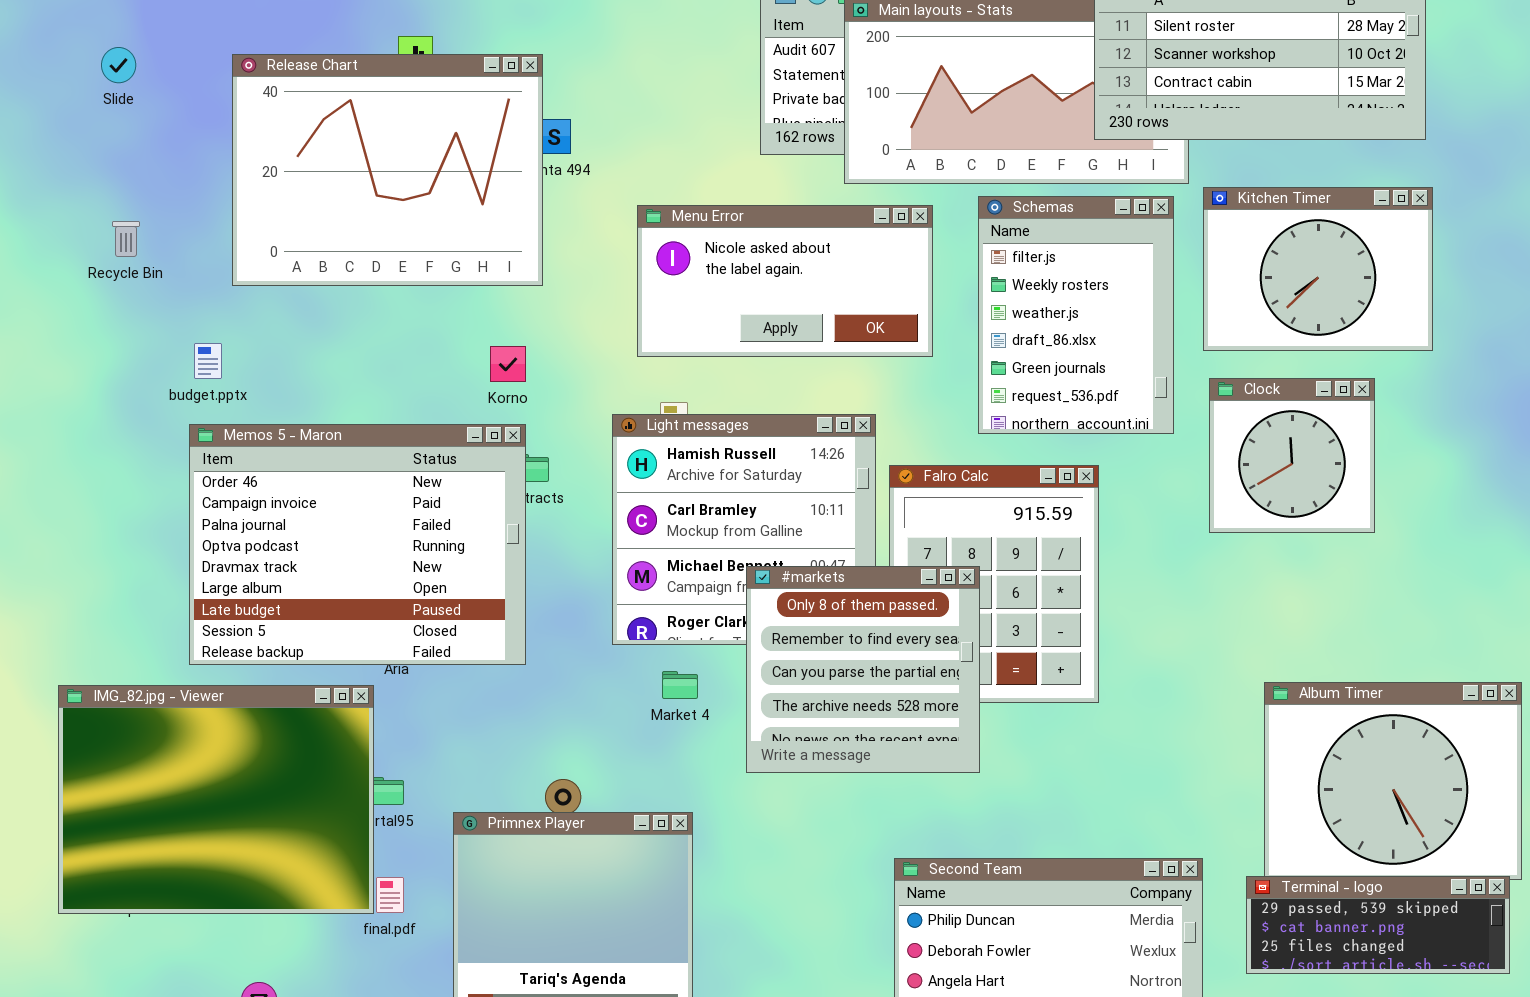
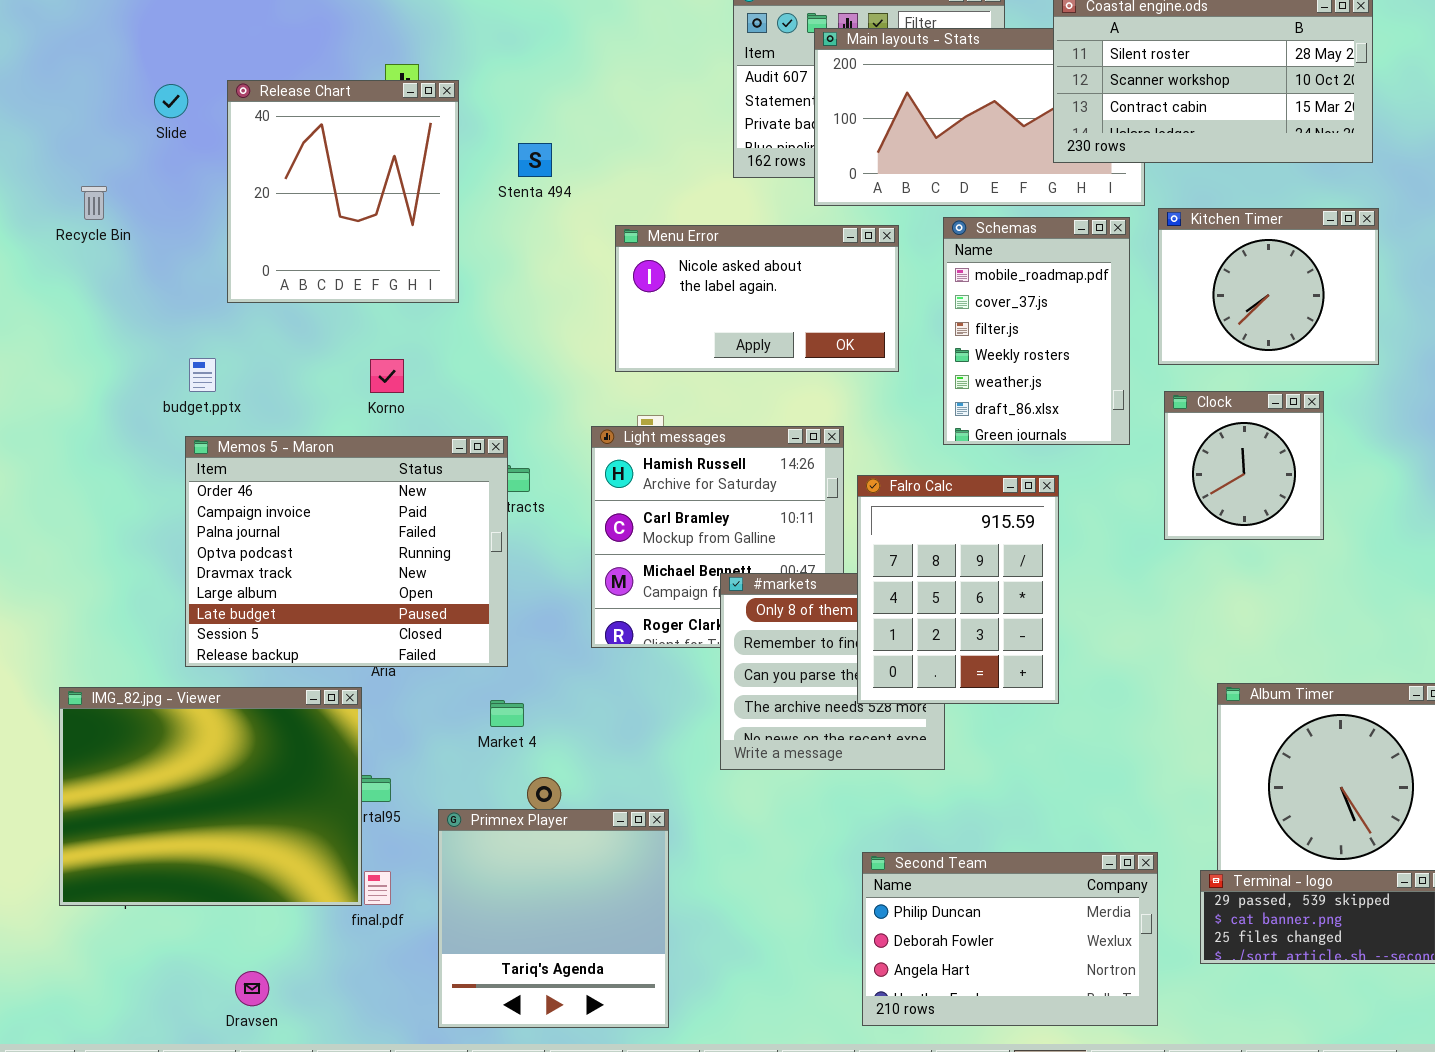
Slide: [101,47,136,83] -> [154,84,188,118], moved
Release Chart: [232,54,543,286] -> [227,80,459,303], resized
Schemas: [978,196,1174,434] -> [943,217,1130,445], scrolled up 2 rows
Recycle Bin: [112,221,140,257] -> [81,186,107,220], moved
Korno: [490,346,526,382] -> [370,359,404,393], moved
Falro Calc: [889,465,1099,703] -> [857,475,1059,704], raised
Market 4: [662,671,698,699] -> [490,700,524,727], moved

